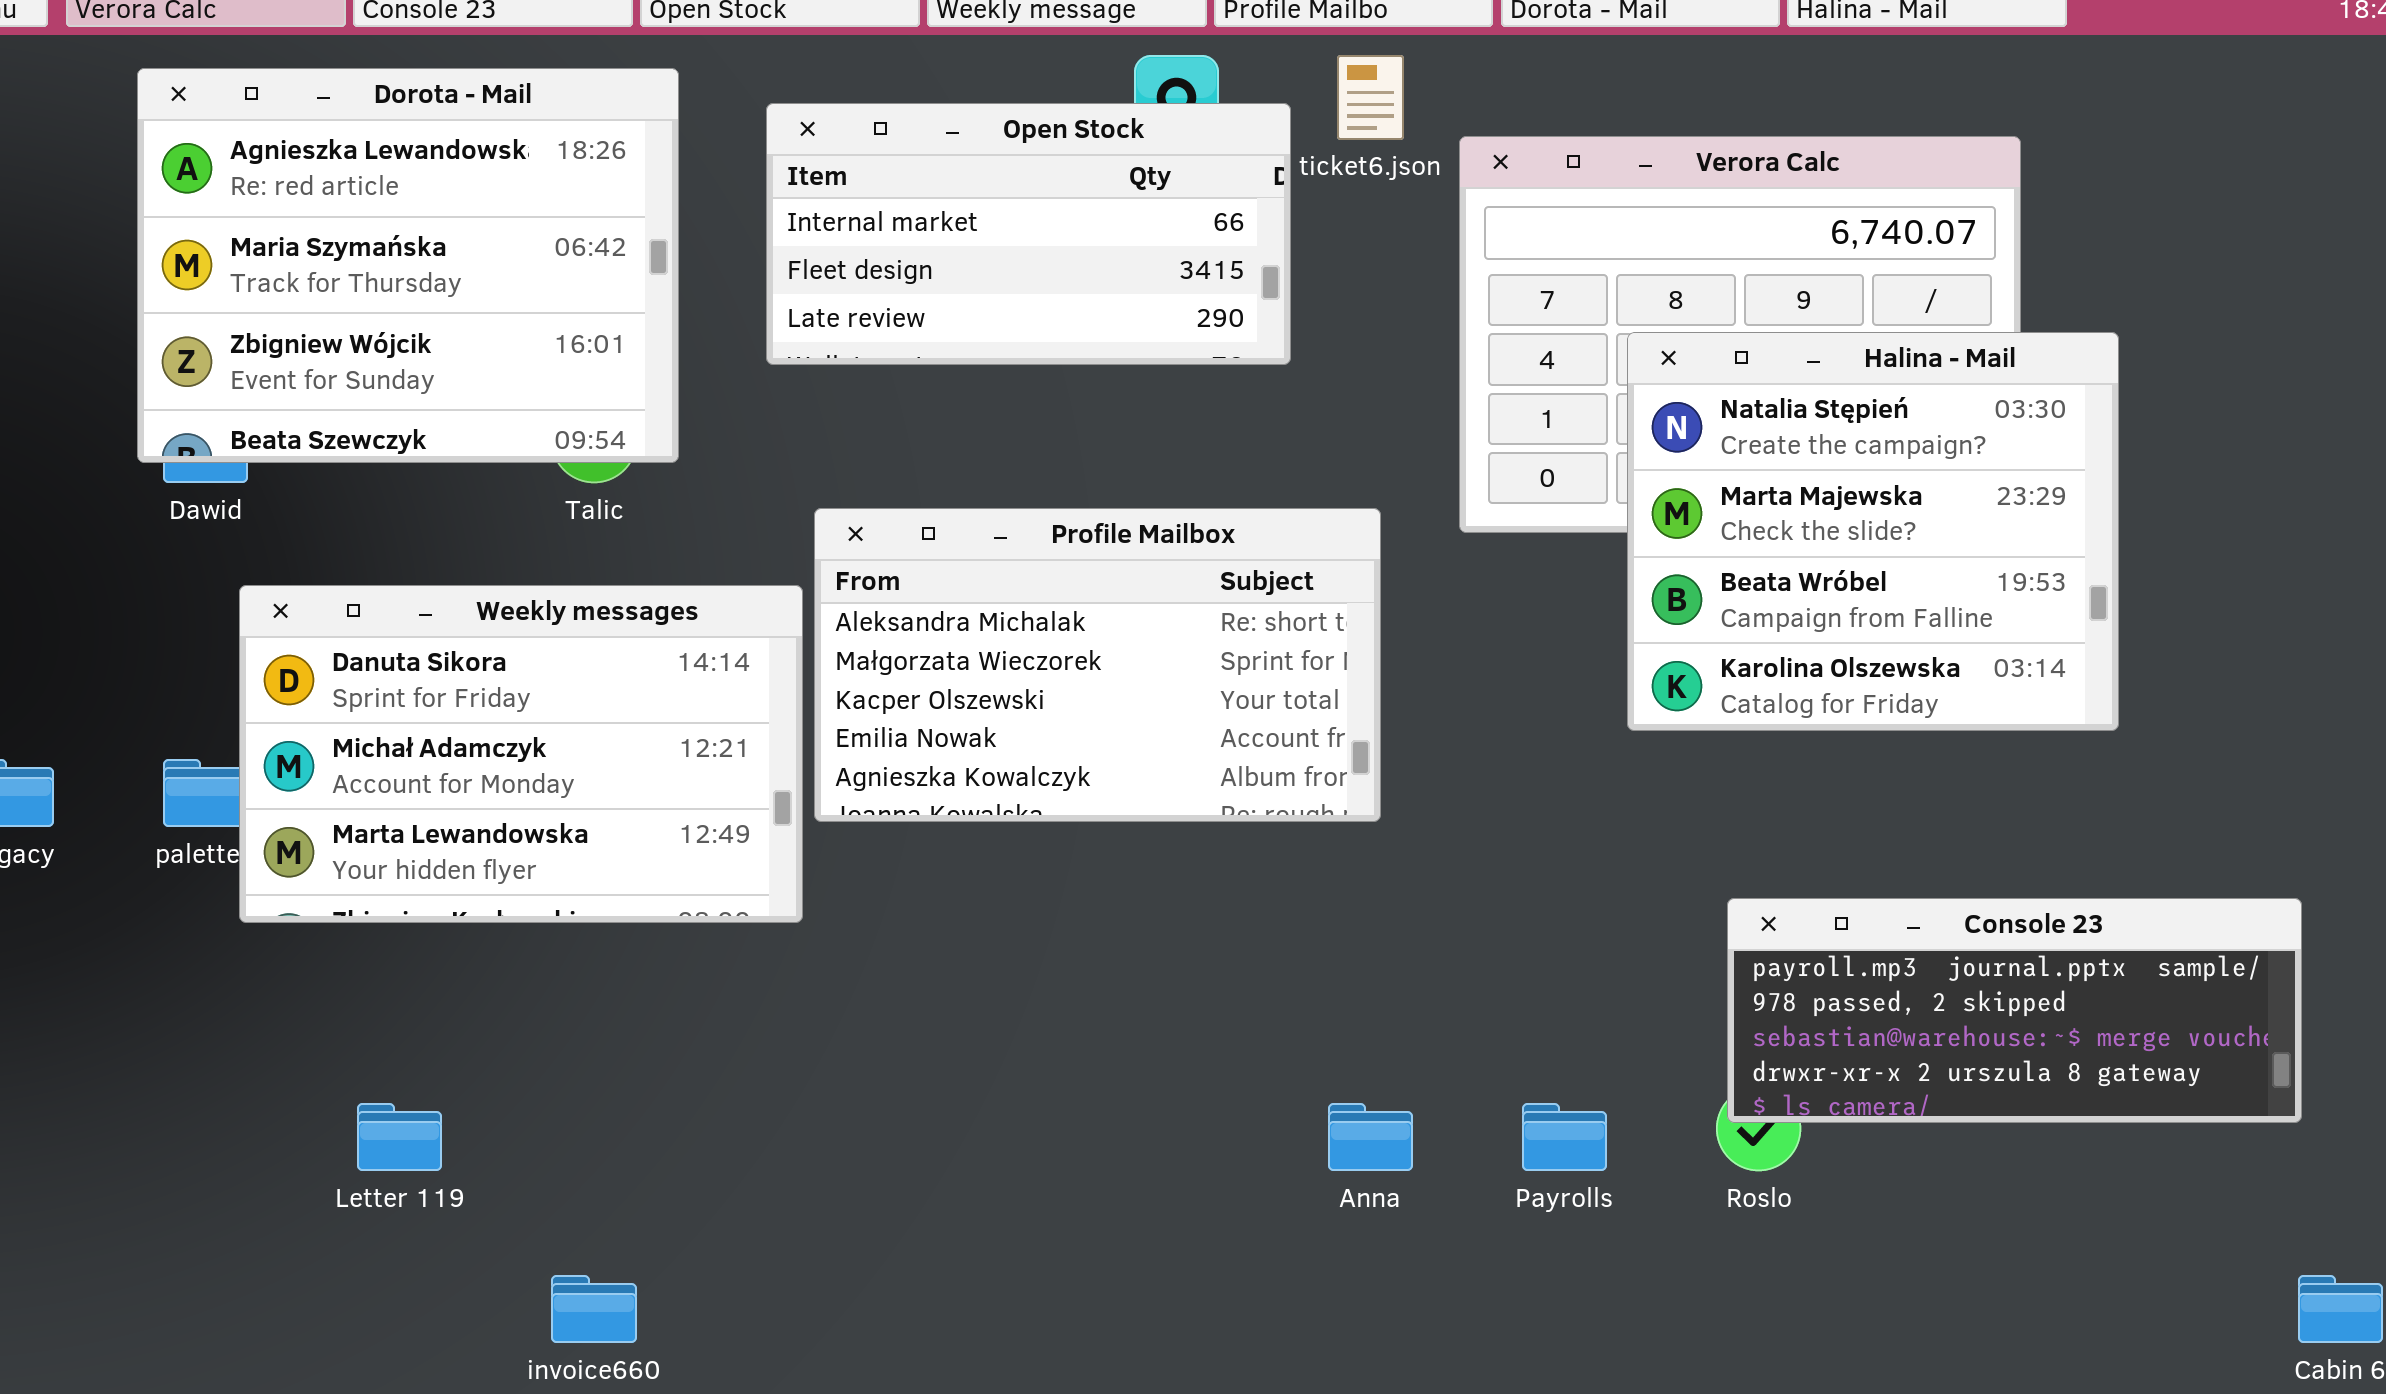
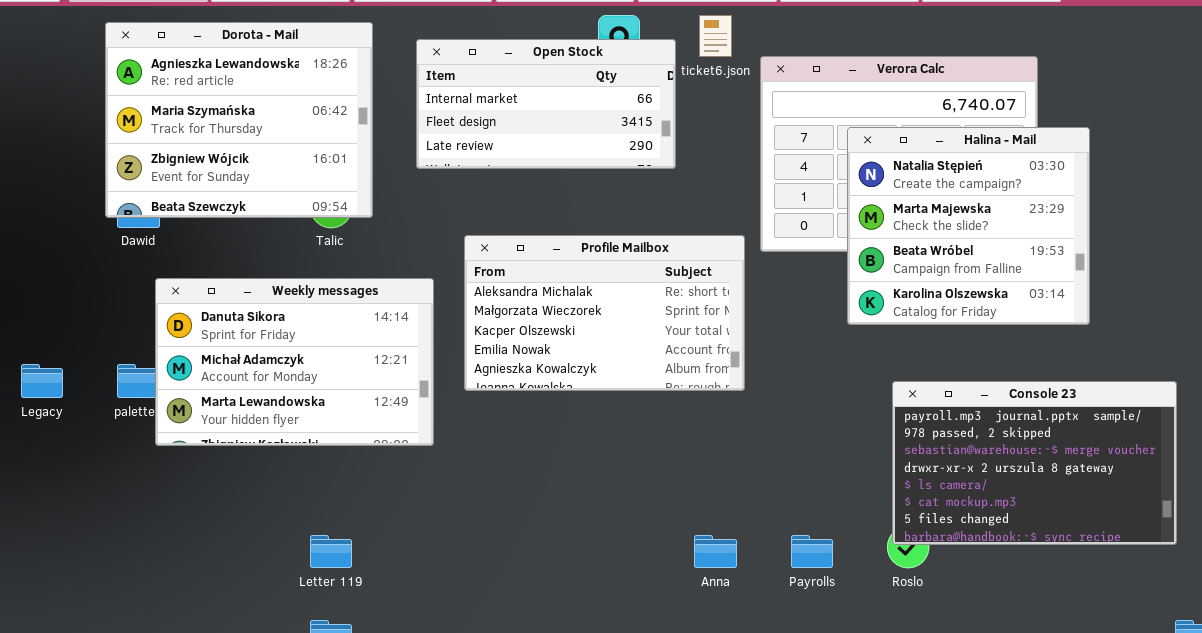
Halina - Mail: [1627,332,2119,731] -> [847,127,1090,325], moved
Profile Mailbox: [814,508,1381,822] -> [464,235,745,391], moved
Console 23: [1727,898,2302,1123] -> [892,381,1177,545], resized
Letter 119: [357,1103,442,1171] -> [310,535,352,568], moved

